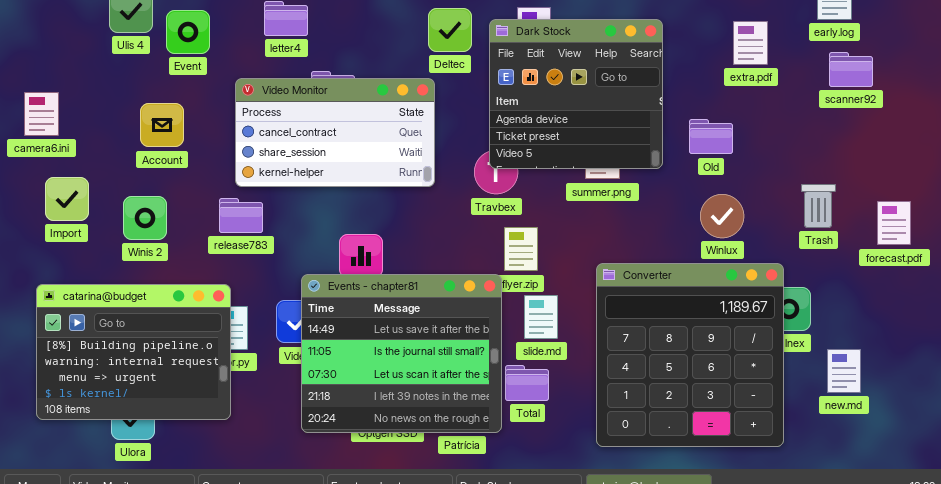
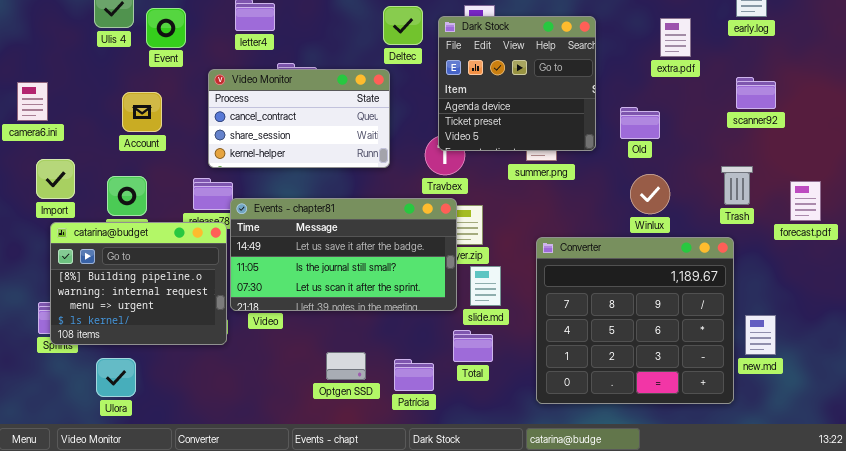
scanner92: [829,52,873,87] -> [736,77,776,109], moved
Converter: [596,263,784,447] -> [536,237,734,404], resized
Events - chapter81: [301,274,502,433] -> [230,198,457,311], moved, resized
catarina@budget: [36,284,231,420] -> [50,222,227,345], moved

